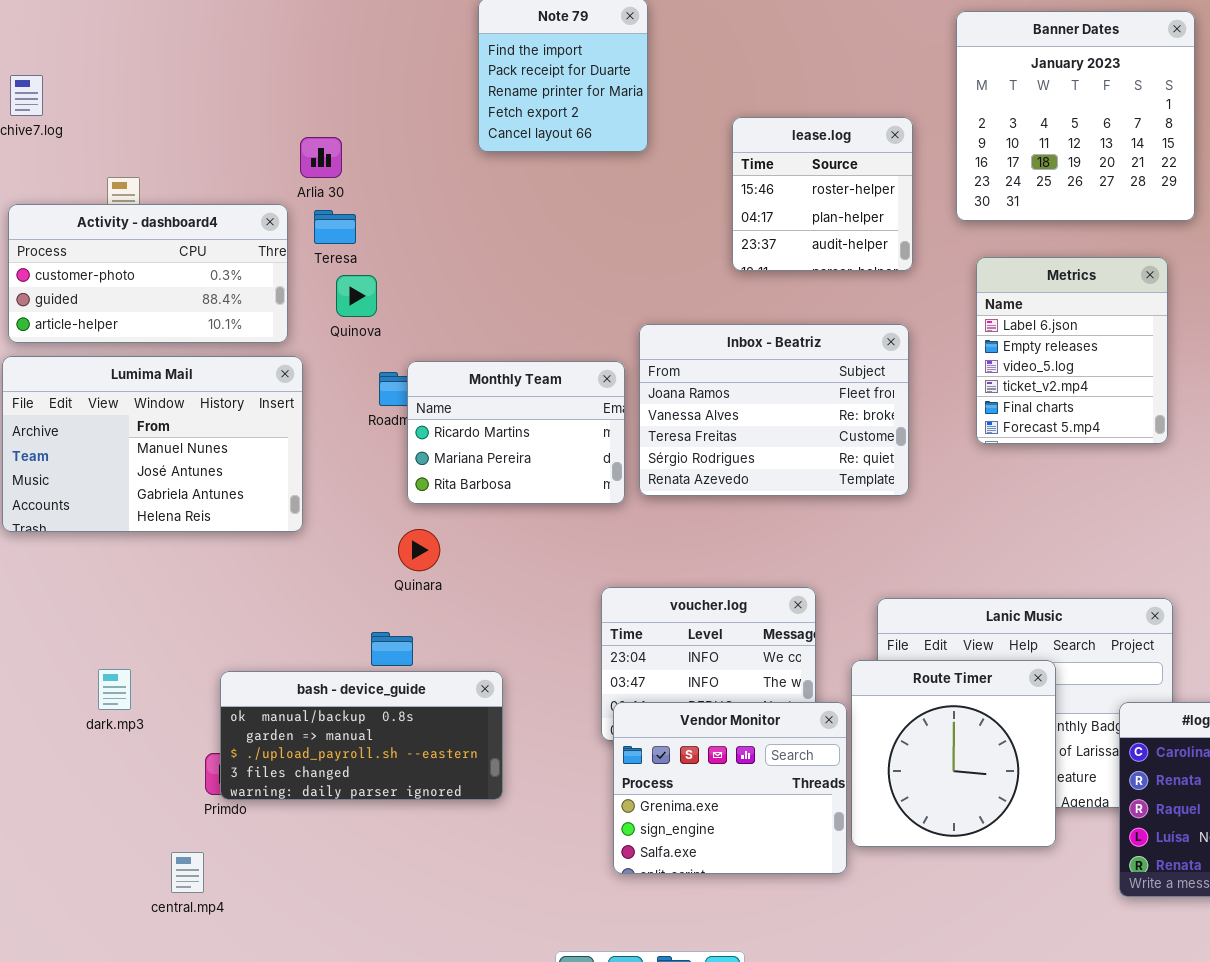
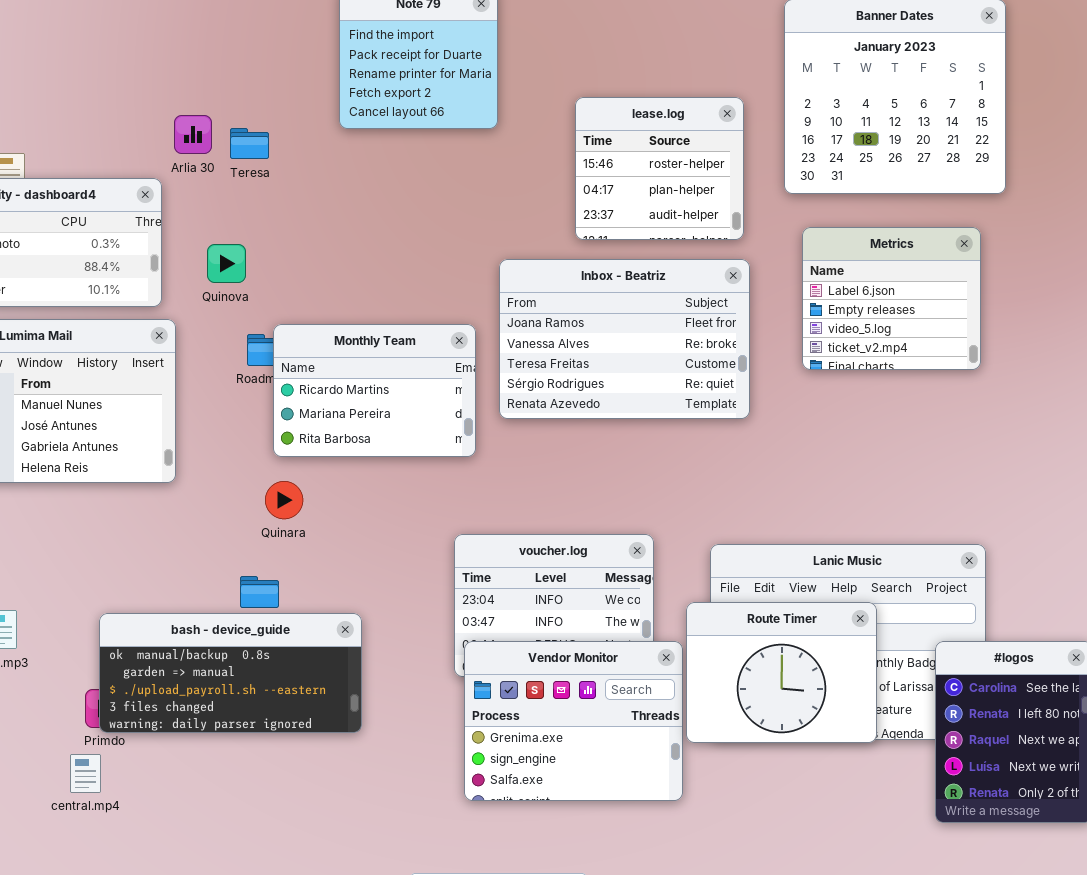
Teresa: [314,210,356,244] -> [230,128,269,159], moved
Metrics: [976,257,1168,444] -> [802,227,981,370], resized
Inbox - Beatriz: [639,324,909,496] -> [499,259,750,419], moved
Route Timer: [851,660,1056,847] -> [686,602,877,743], resized
central.mp4: [171,852,204,893] -> [70,754,101,793], moved

